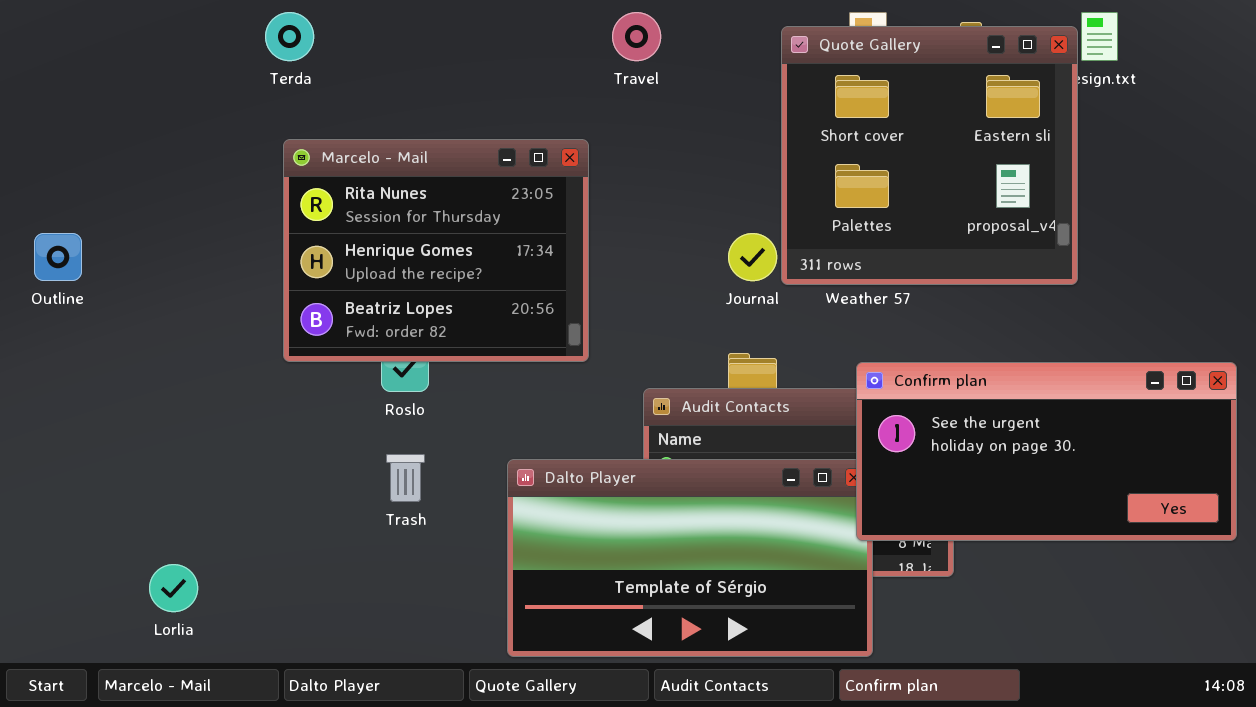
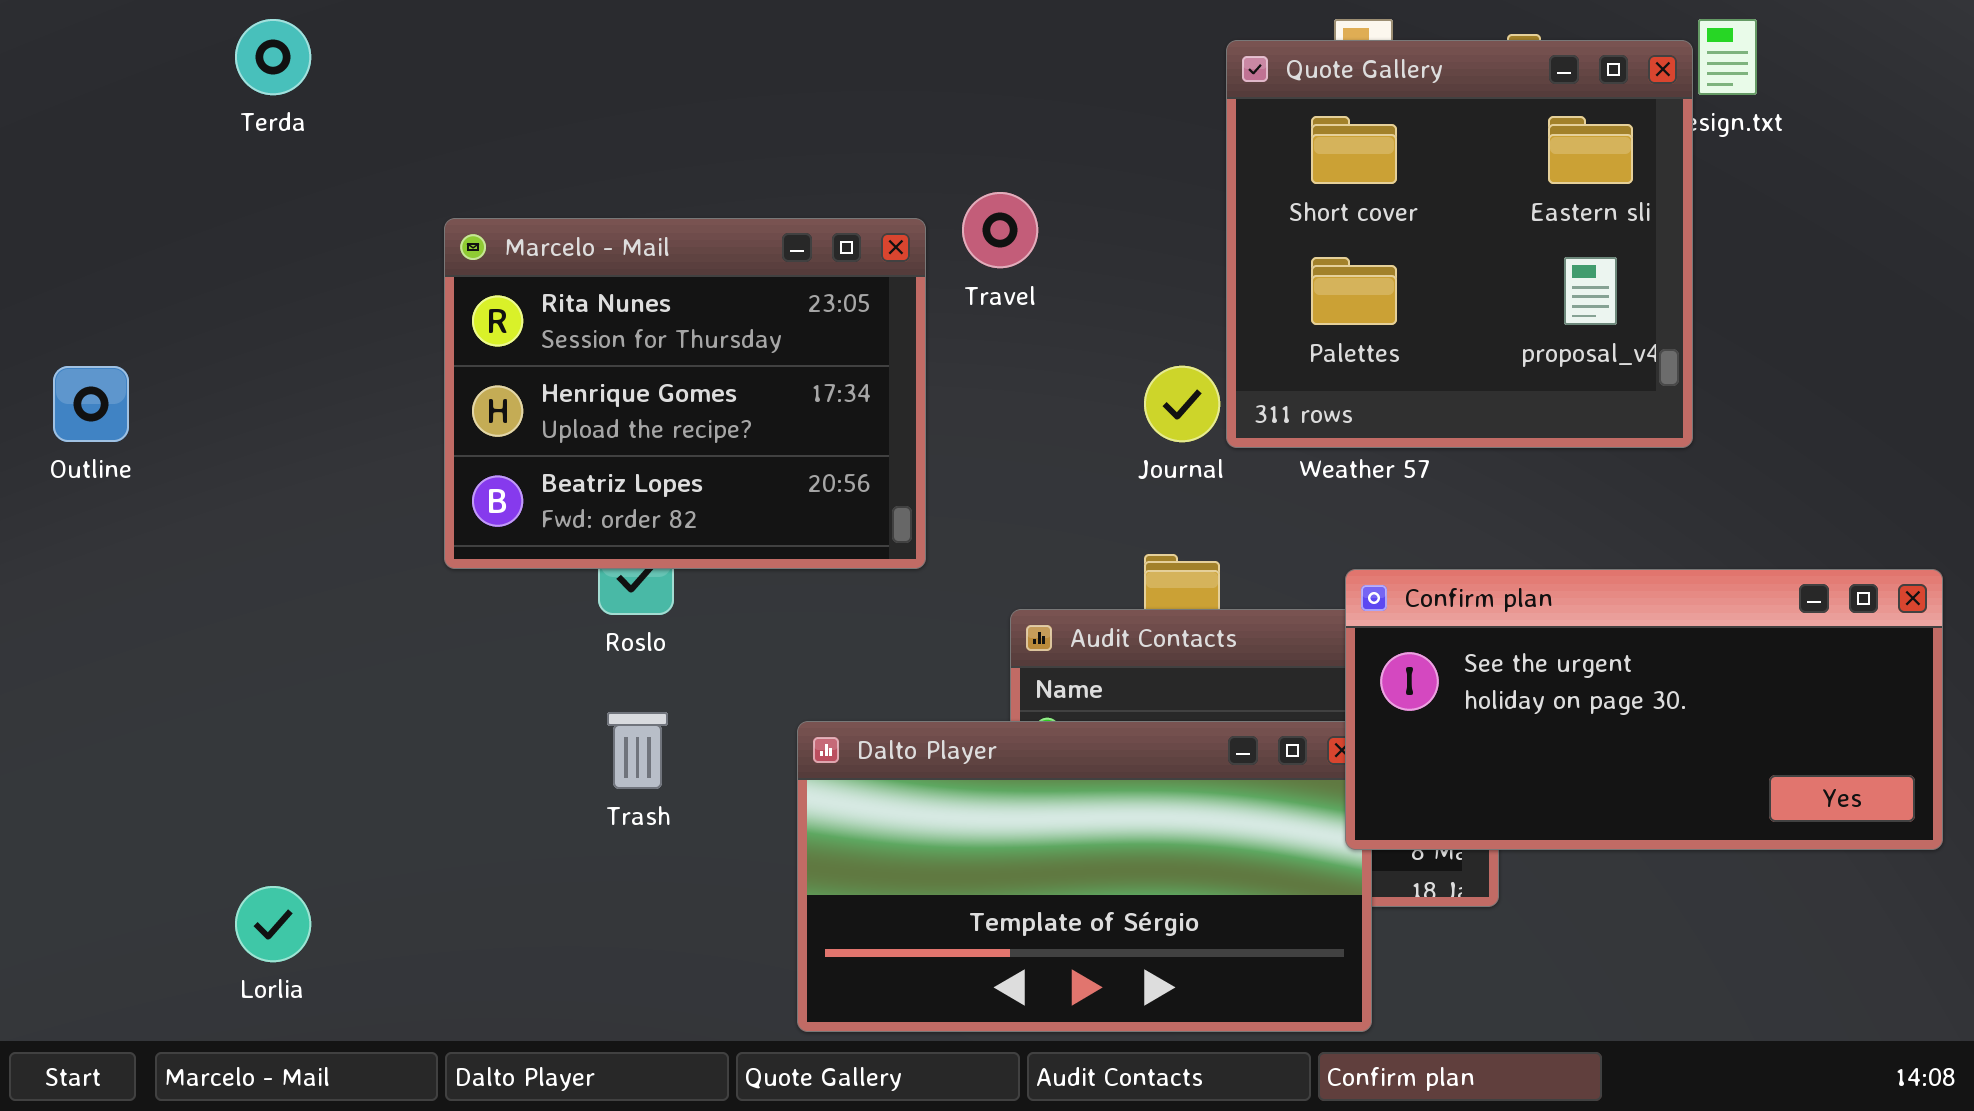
Terda: [265,12,314,61] -> [235,19,311,95], moved
Travel: [612,12,661,61] -> [962,192,1038,268], moved

